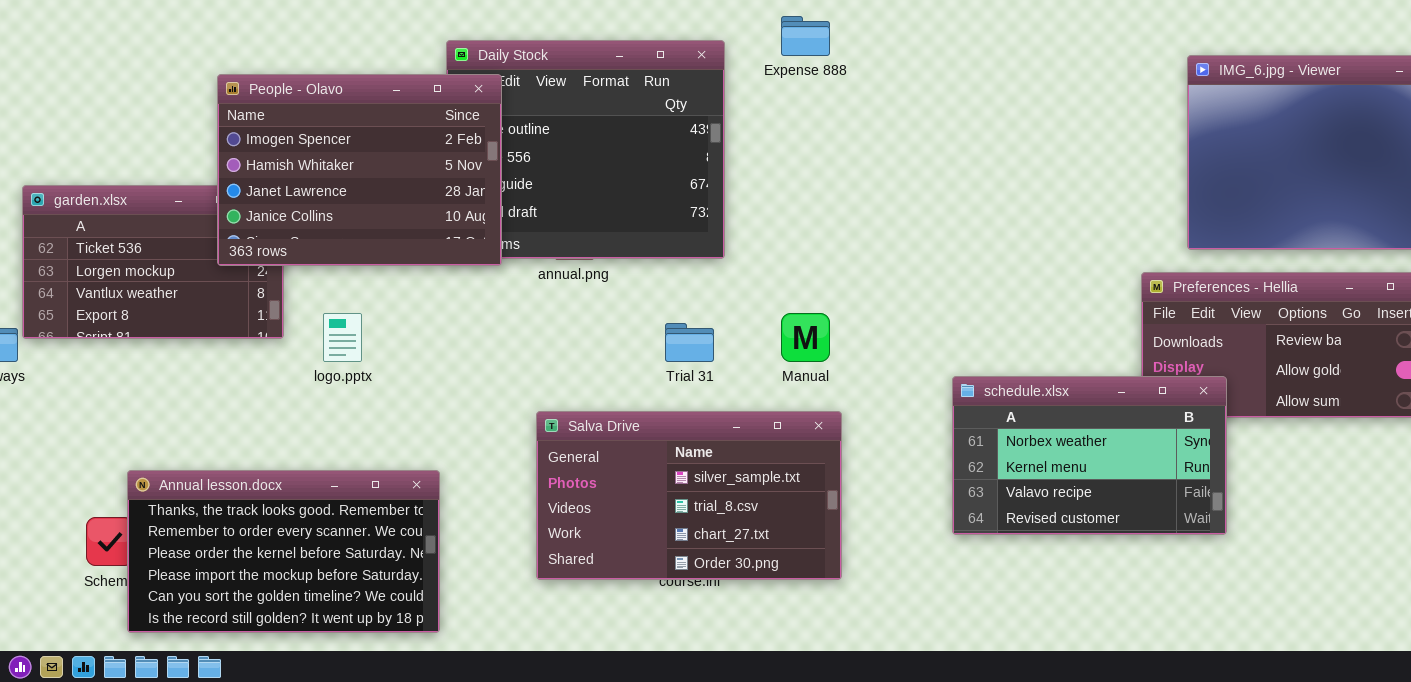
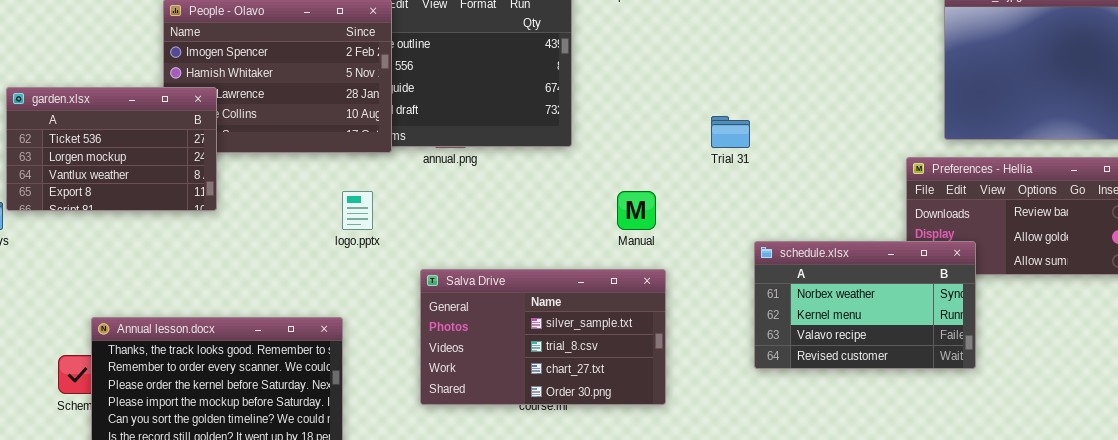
garden.xlsx: [22,185,284,339] -> [6,87,217,211], raised
logo.pptx: [323,313,362,362] -> [342,191,373,230], moved
Trial 31: [665,323,714,362] -> [711,116,750,148], moved

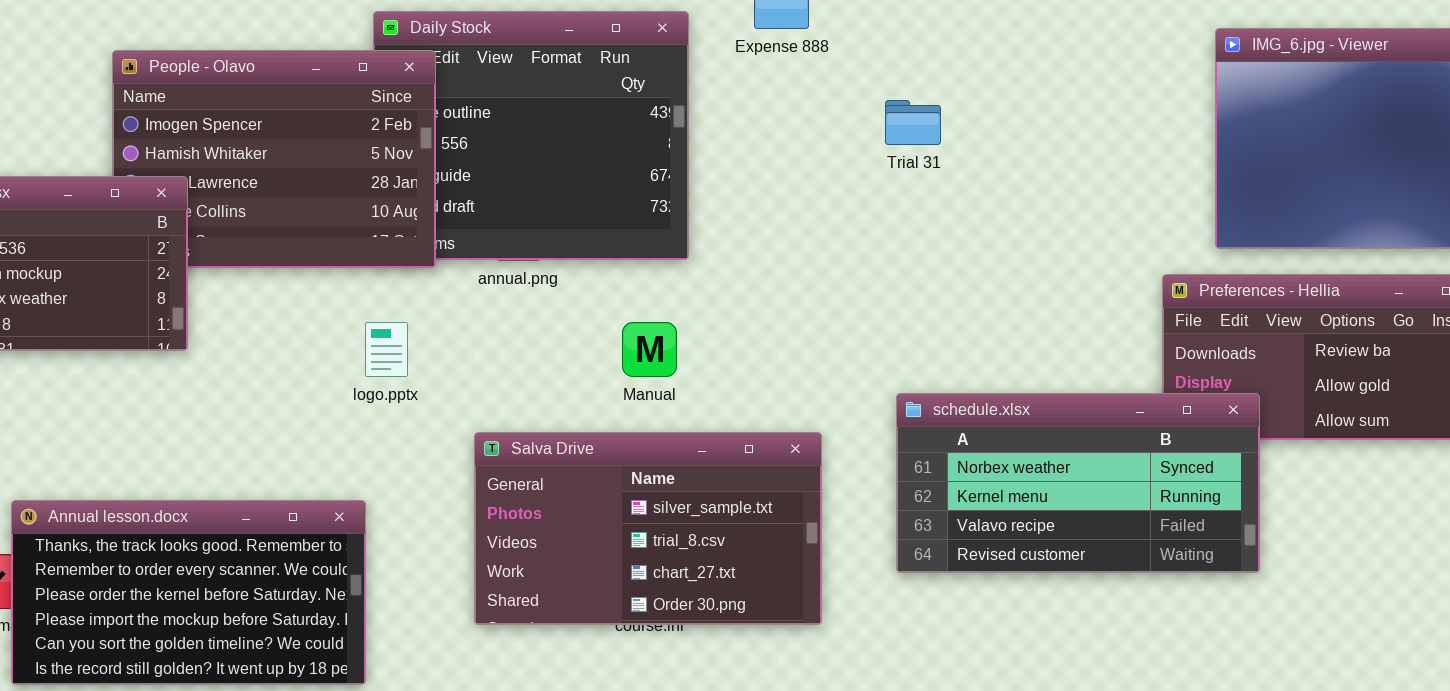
Trial 31: [711,116,750,148] -> [885,100,941,145], moved
Manual: [617,191,656,230] -> [622,322,677,377], moved
schedule.xlsx: [754,241,976,369] -> [896,393,1260,573], resized

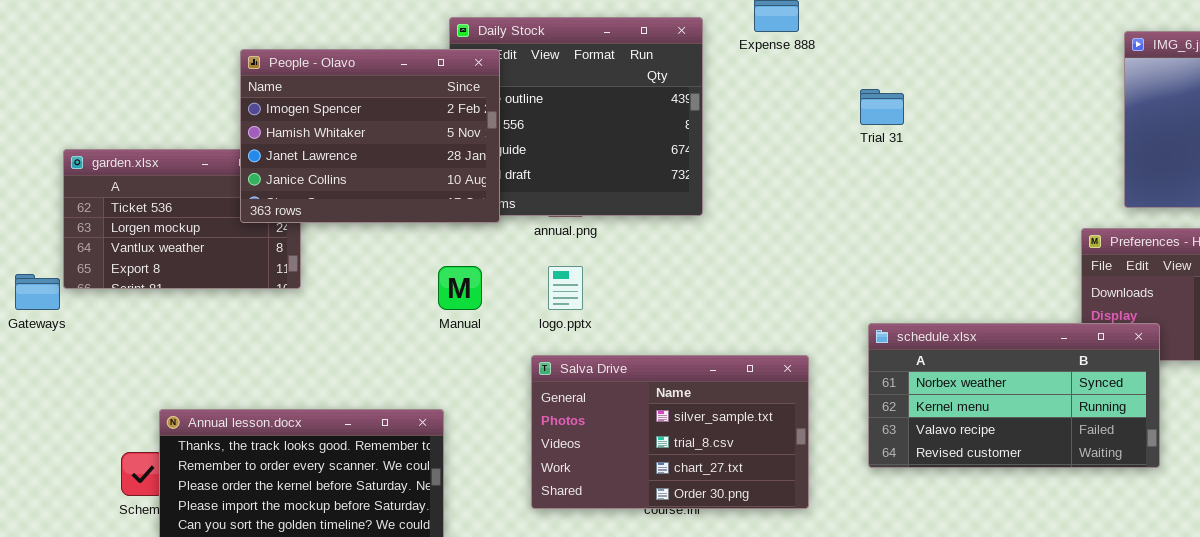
People - Olavo: [112,50,436,268] -> [240,49,500,223], raised
logo.pptx: [365,322,408,377] -> [548,266,583,310], moved
Manual: [622,322,677,377] -> [438,266,482,310], moved

